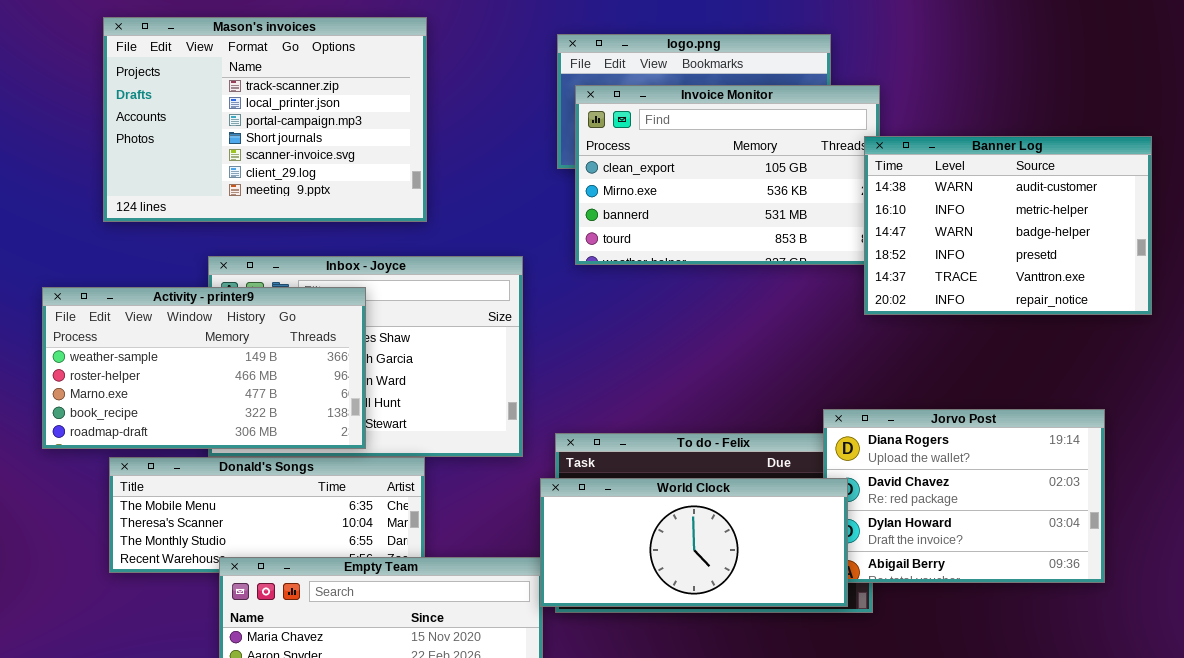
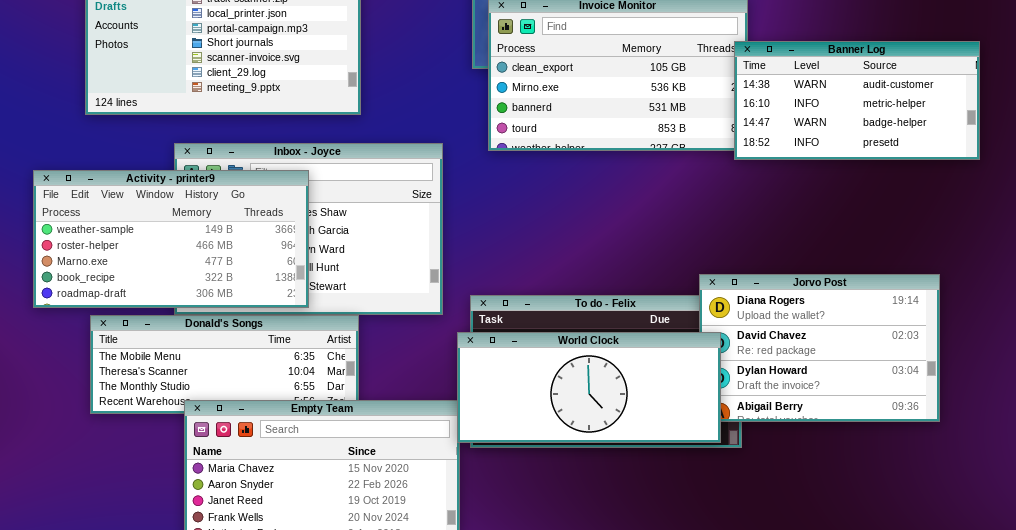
Banner Log: [864,136,1152,315] -> [734,41,980,160], resized

